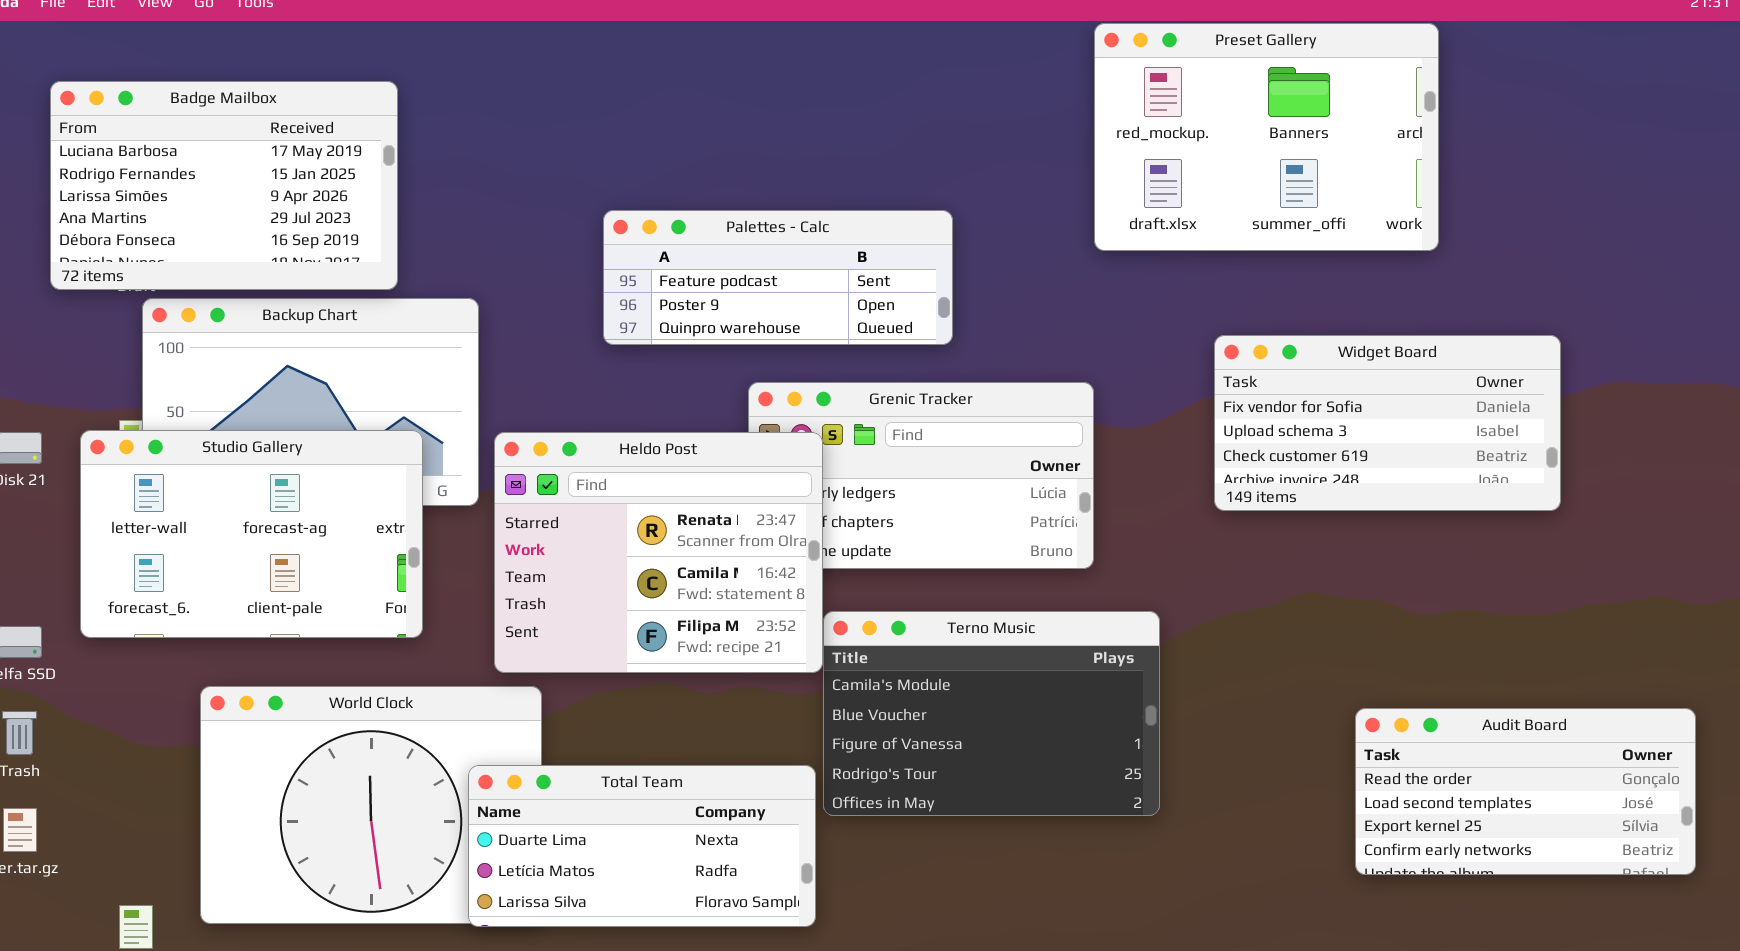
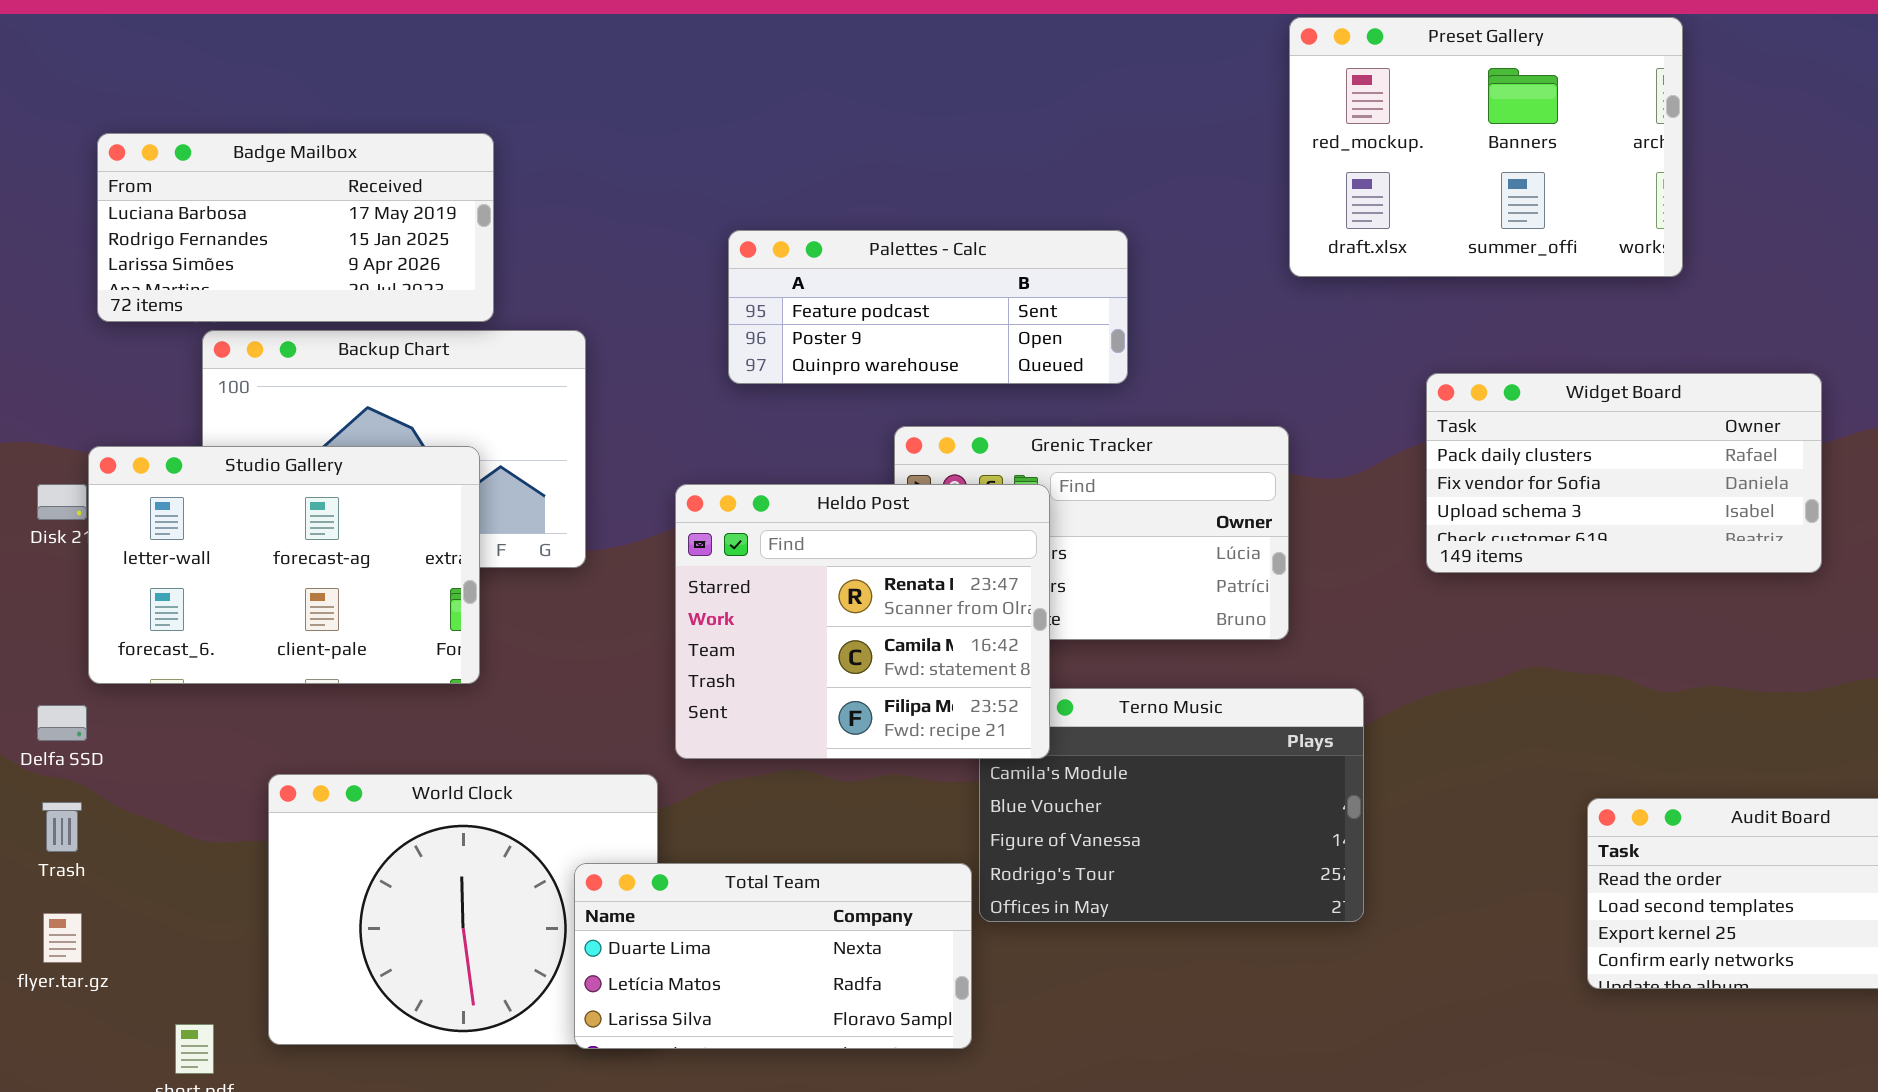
Badge Mailbox: [50,81,398,290] -> [97,133,494,322], resized
Widget Board: [1214,335,1561,511] -> [1426,373,1822,573], scrolled up 1 row
Studio Gallery: [80,430,423,638] -> [88,446,480,684], moved
Heldo Post: [494,432,823,673] -> [675,484,1050,759], moved

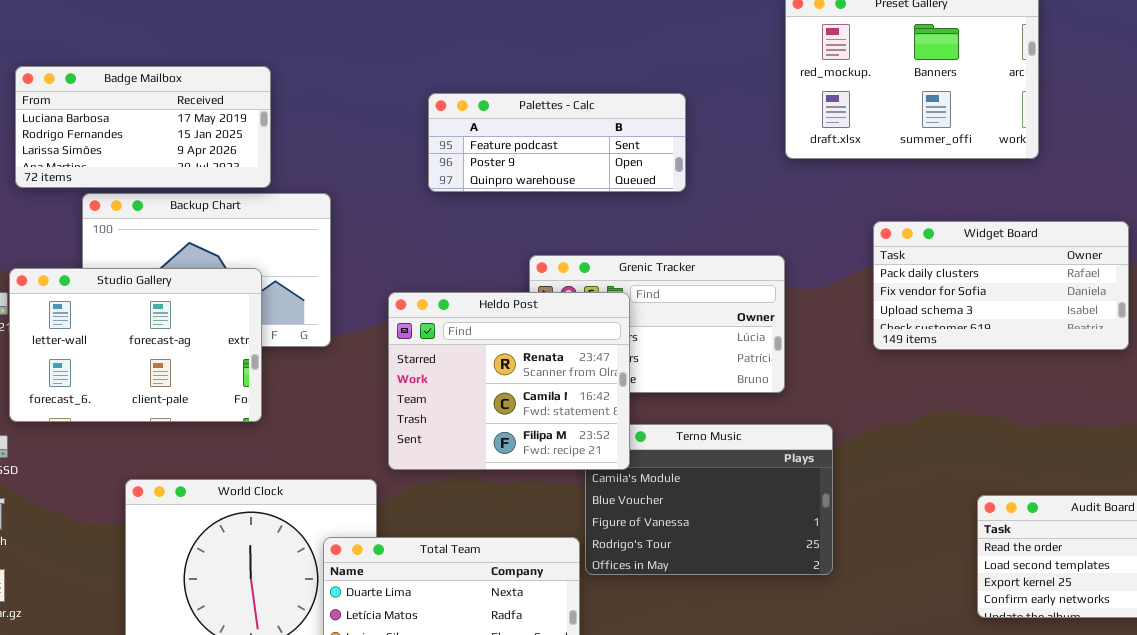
Palettes - Calc: [728,230,1128,384] -> [428,93,686,192], moved

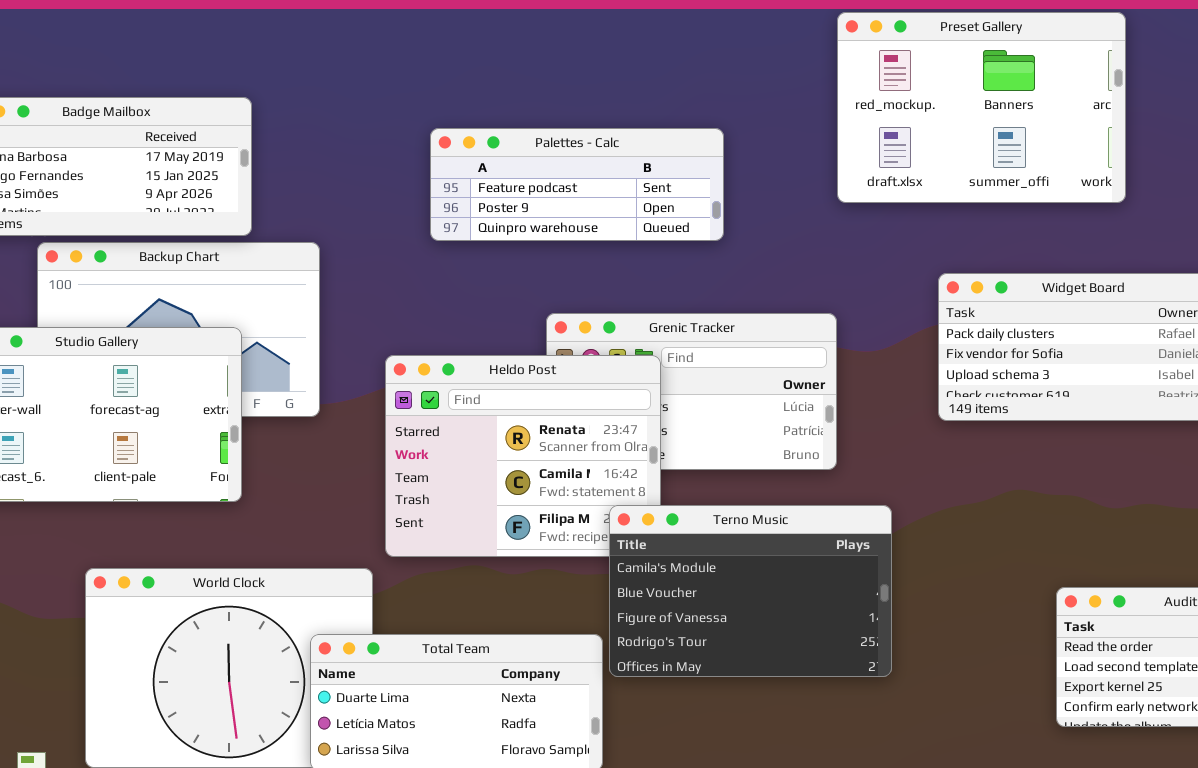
Terno Music: [585,424,833,575] -> [609,505,892,677], raised

